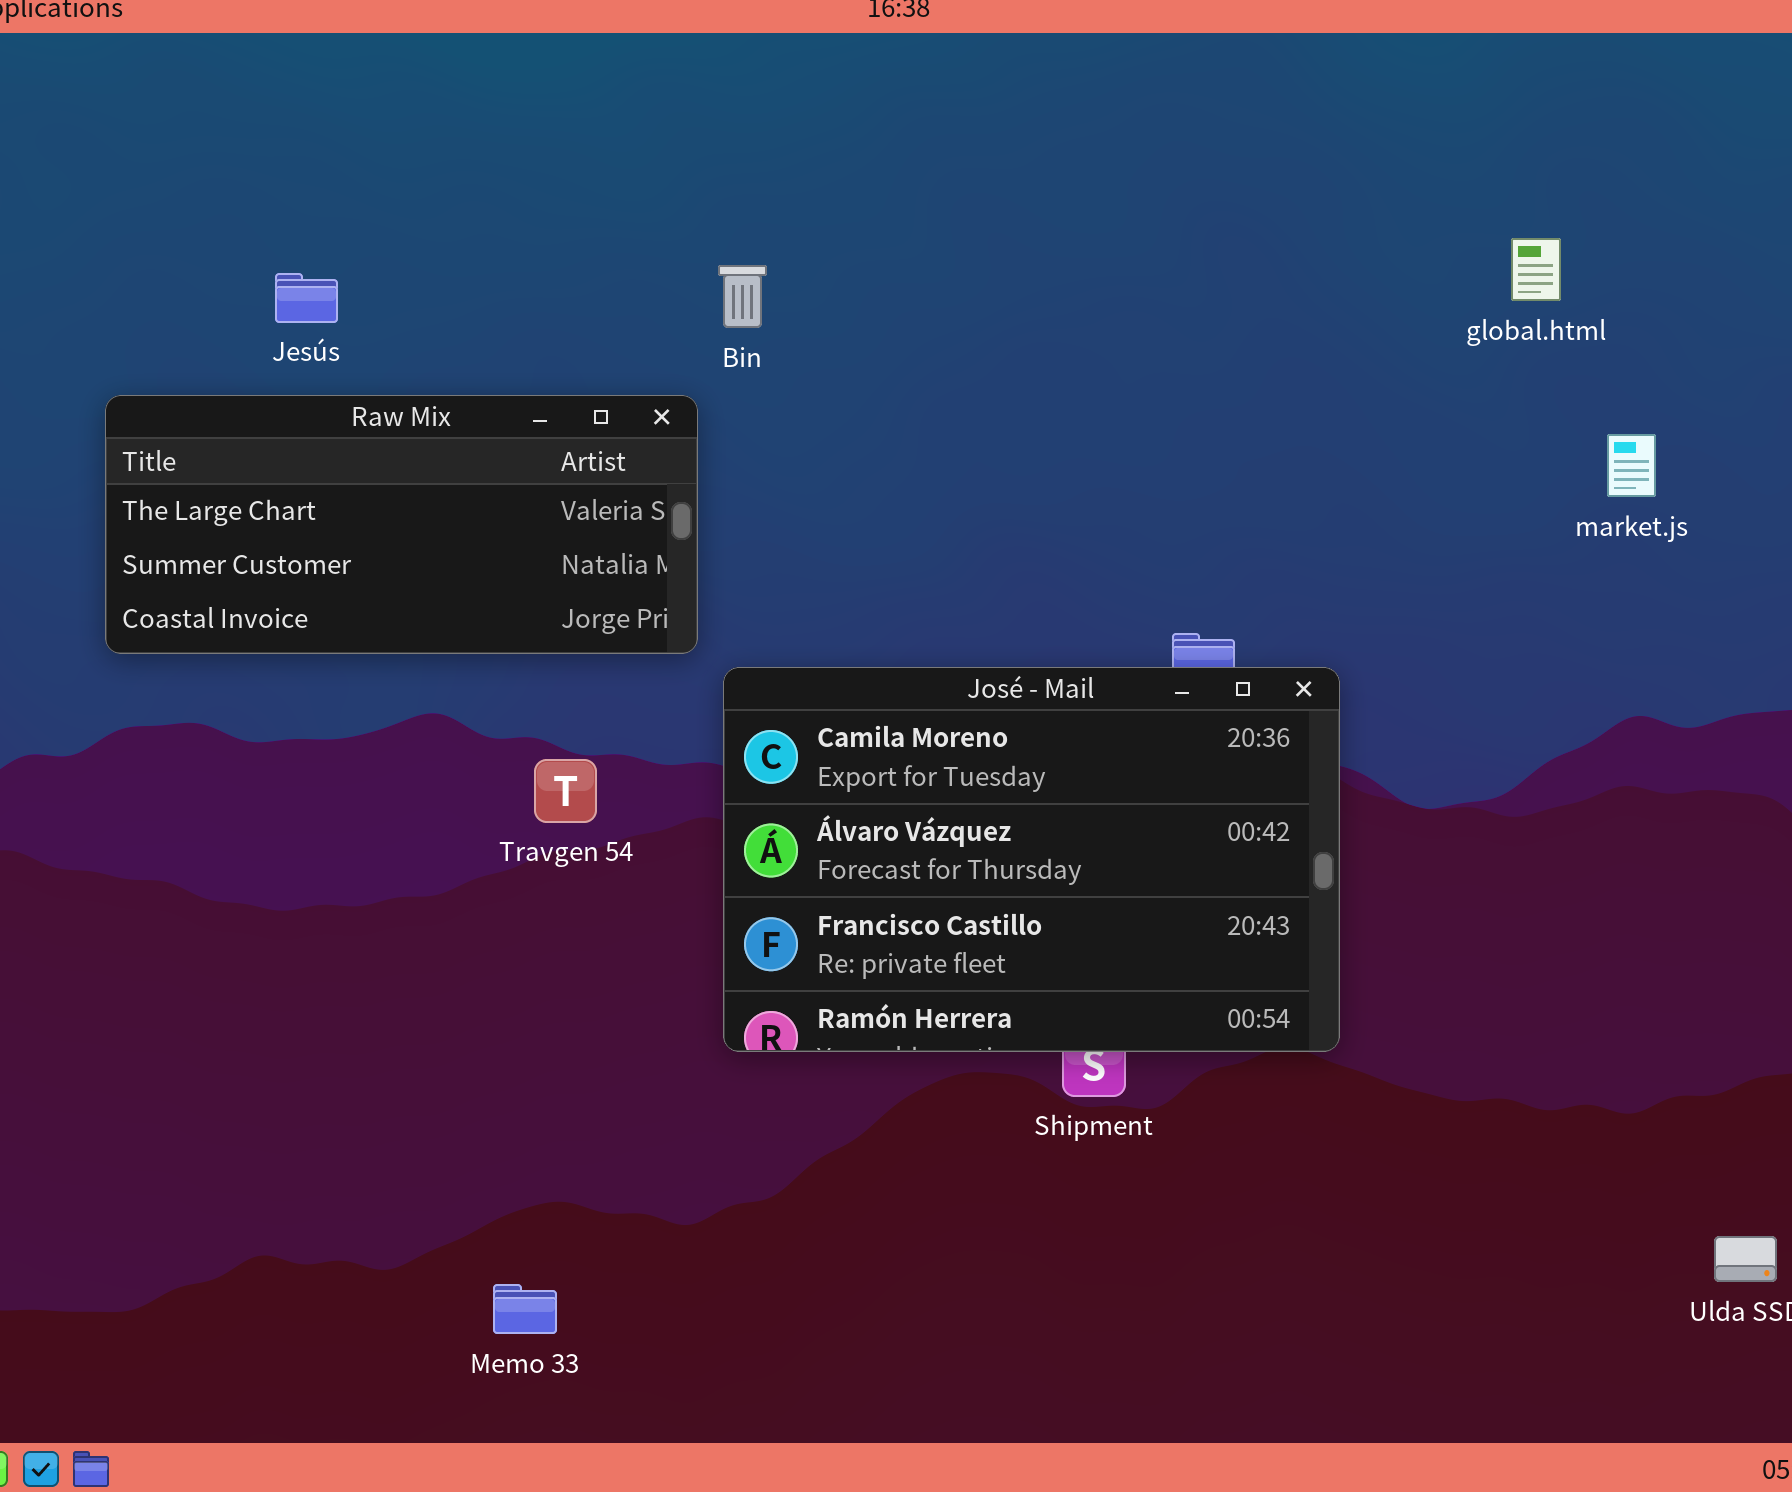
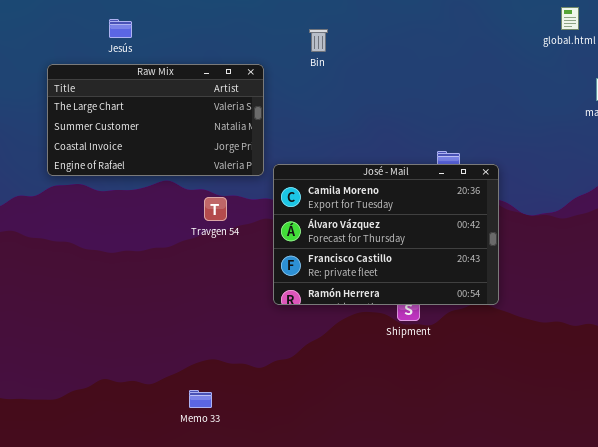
Bin: [718,265,767,328] -> [309,29,328,52], moved
Raw Mix: [105,395,698,654] -> [47,64,264,176], resized

